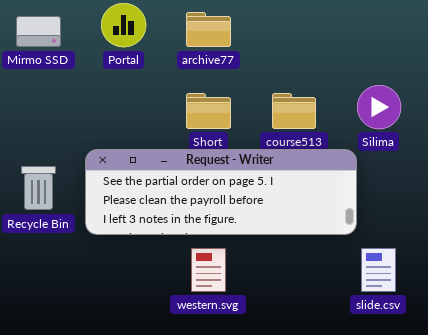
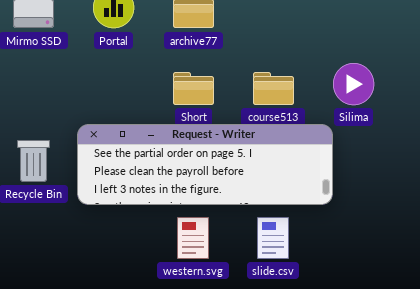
slide.csv: [361,248,396,292] -> [257,217,289,259], moved

